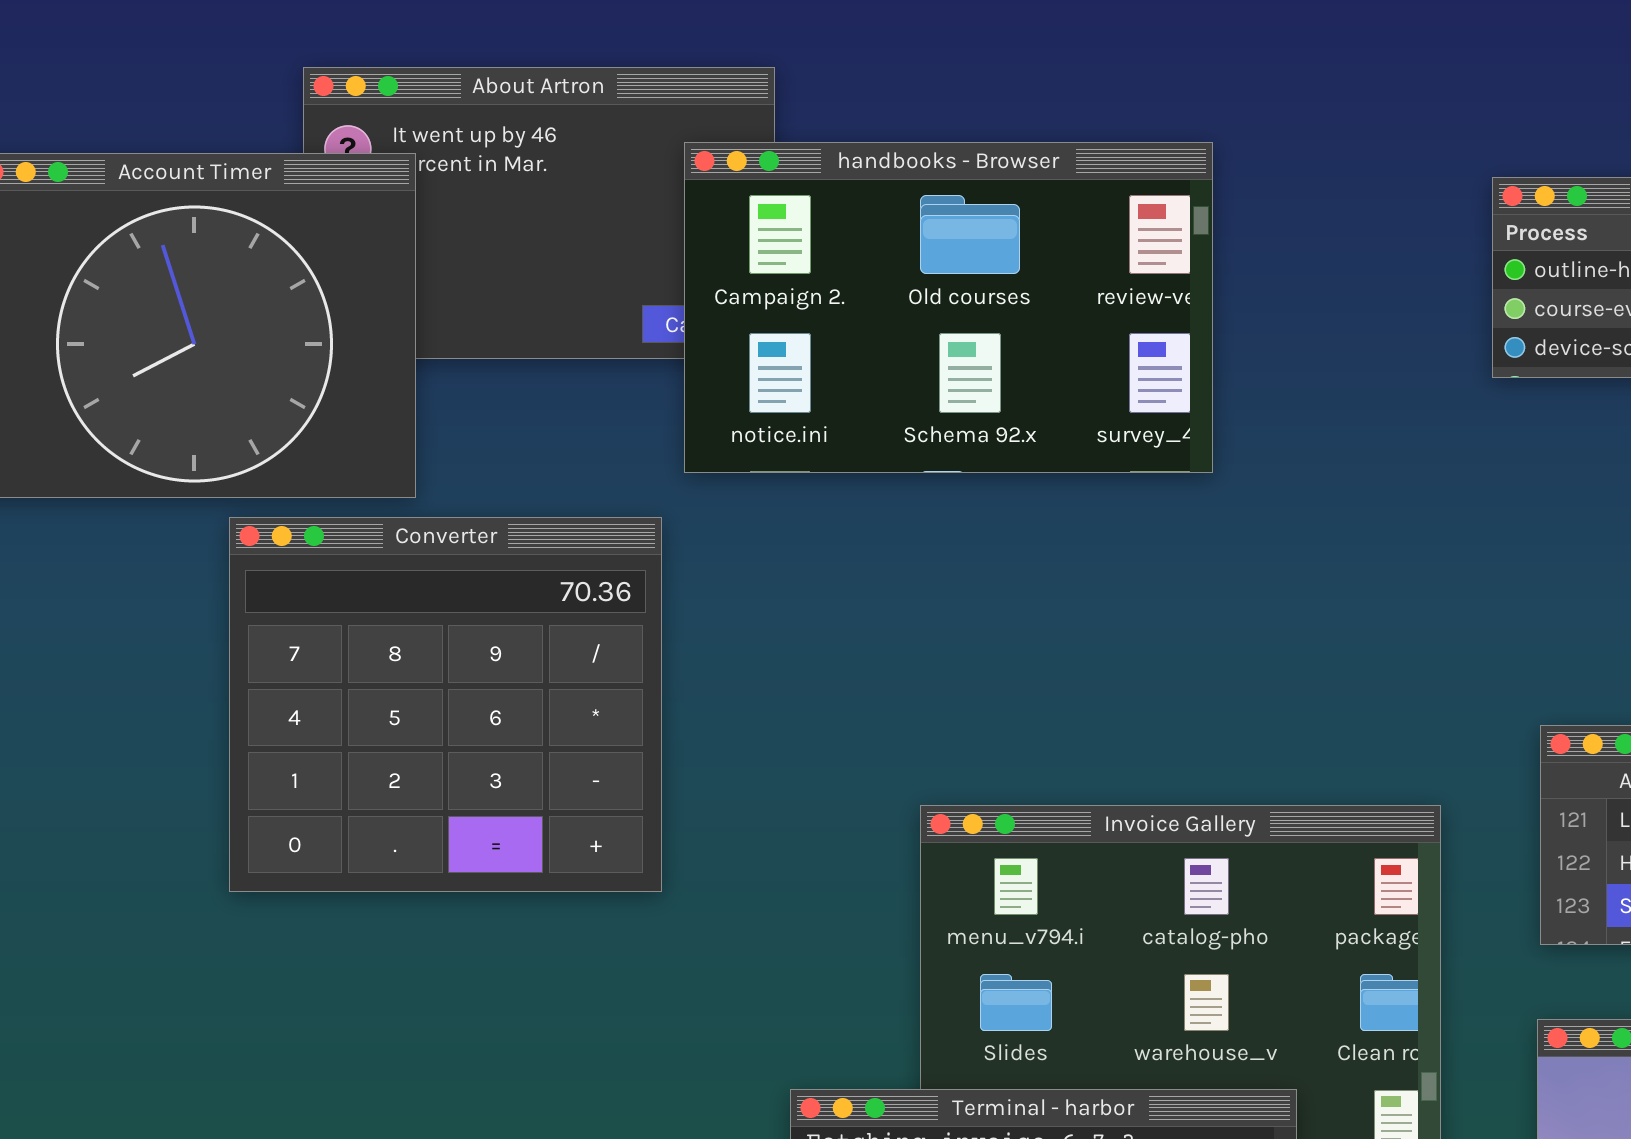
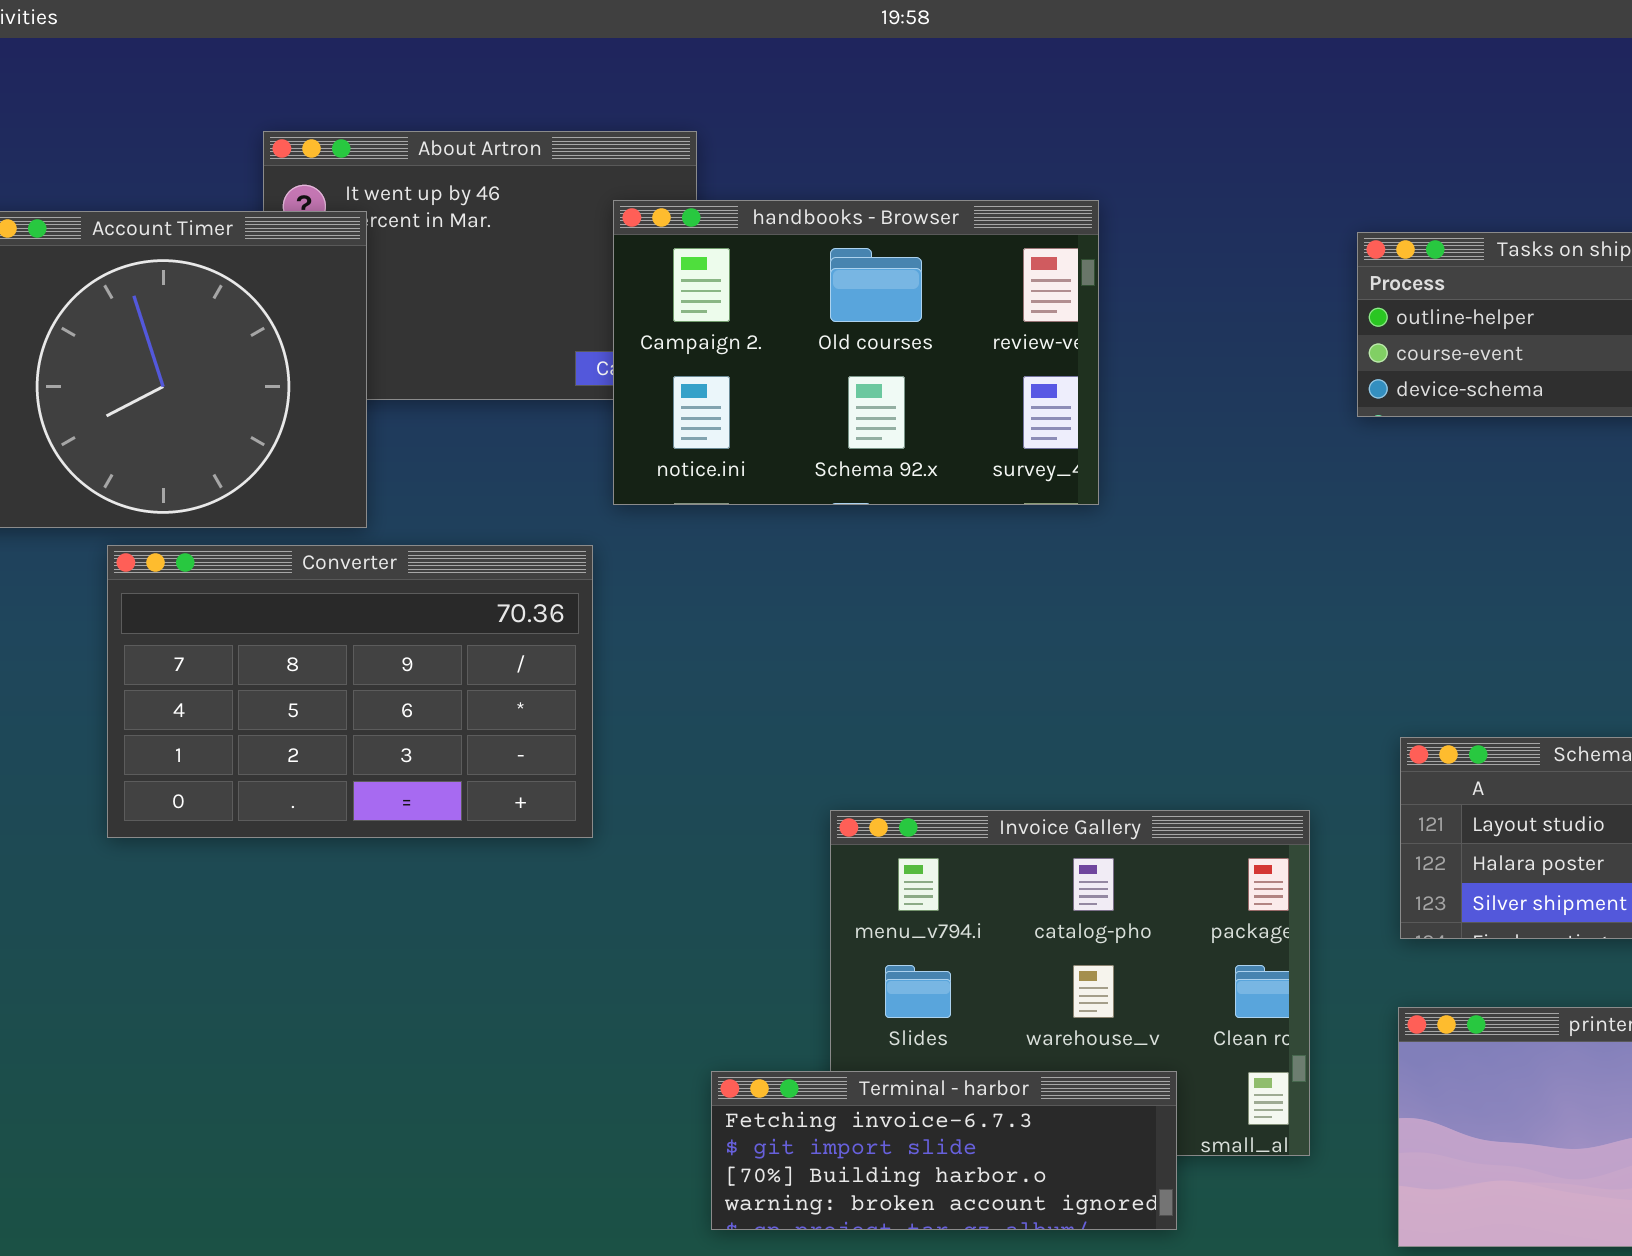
Converter: [229,517,662,892] -> [107,545,593,838], resized

